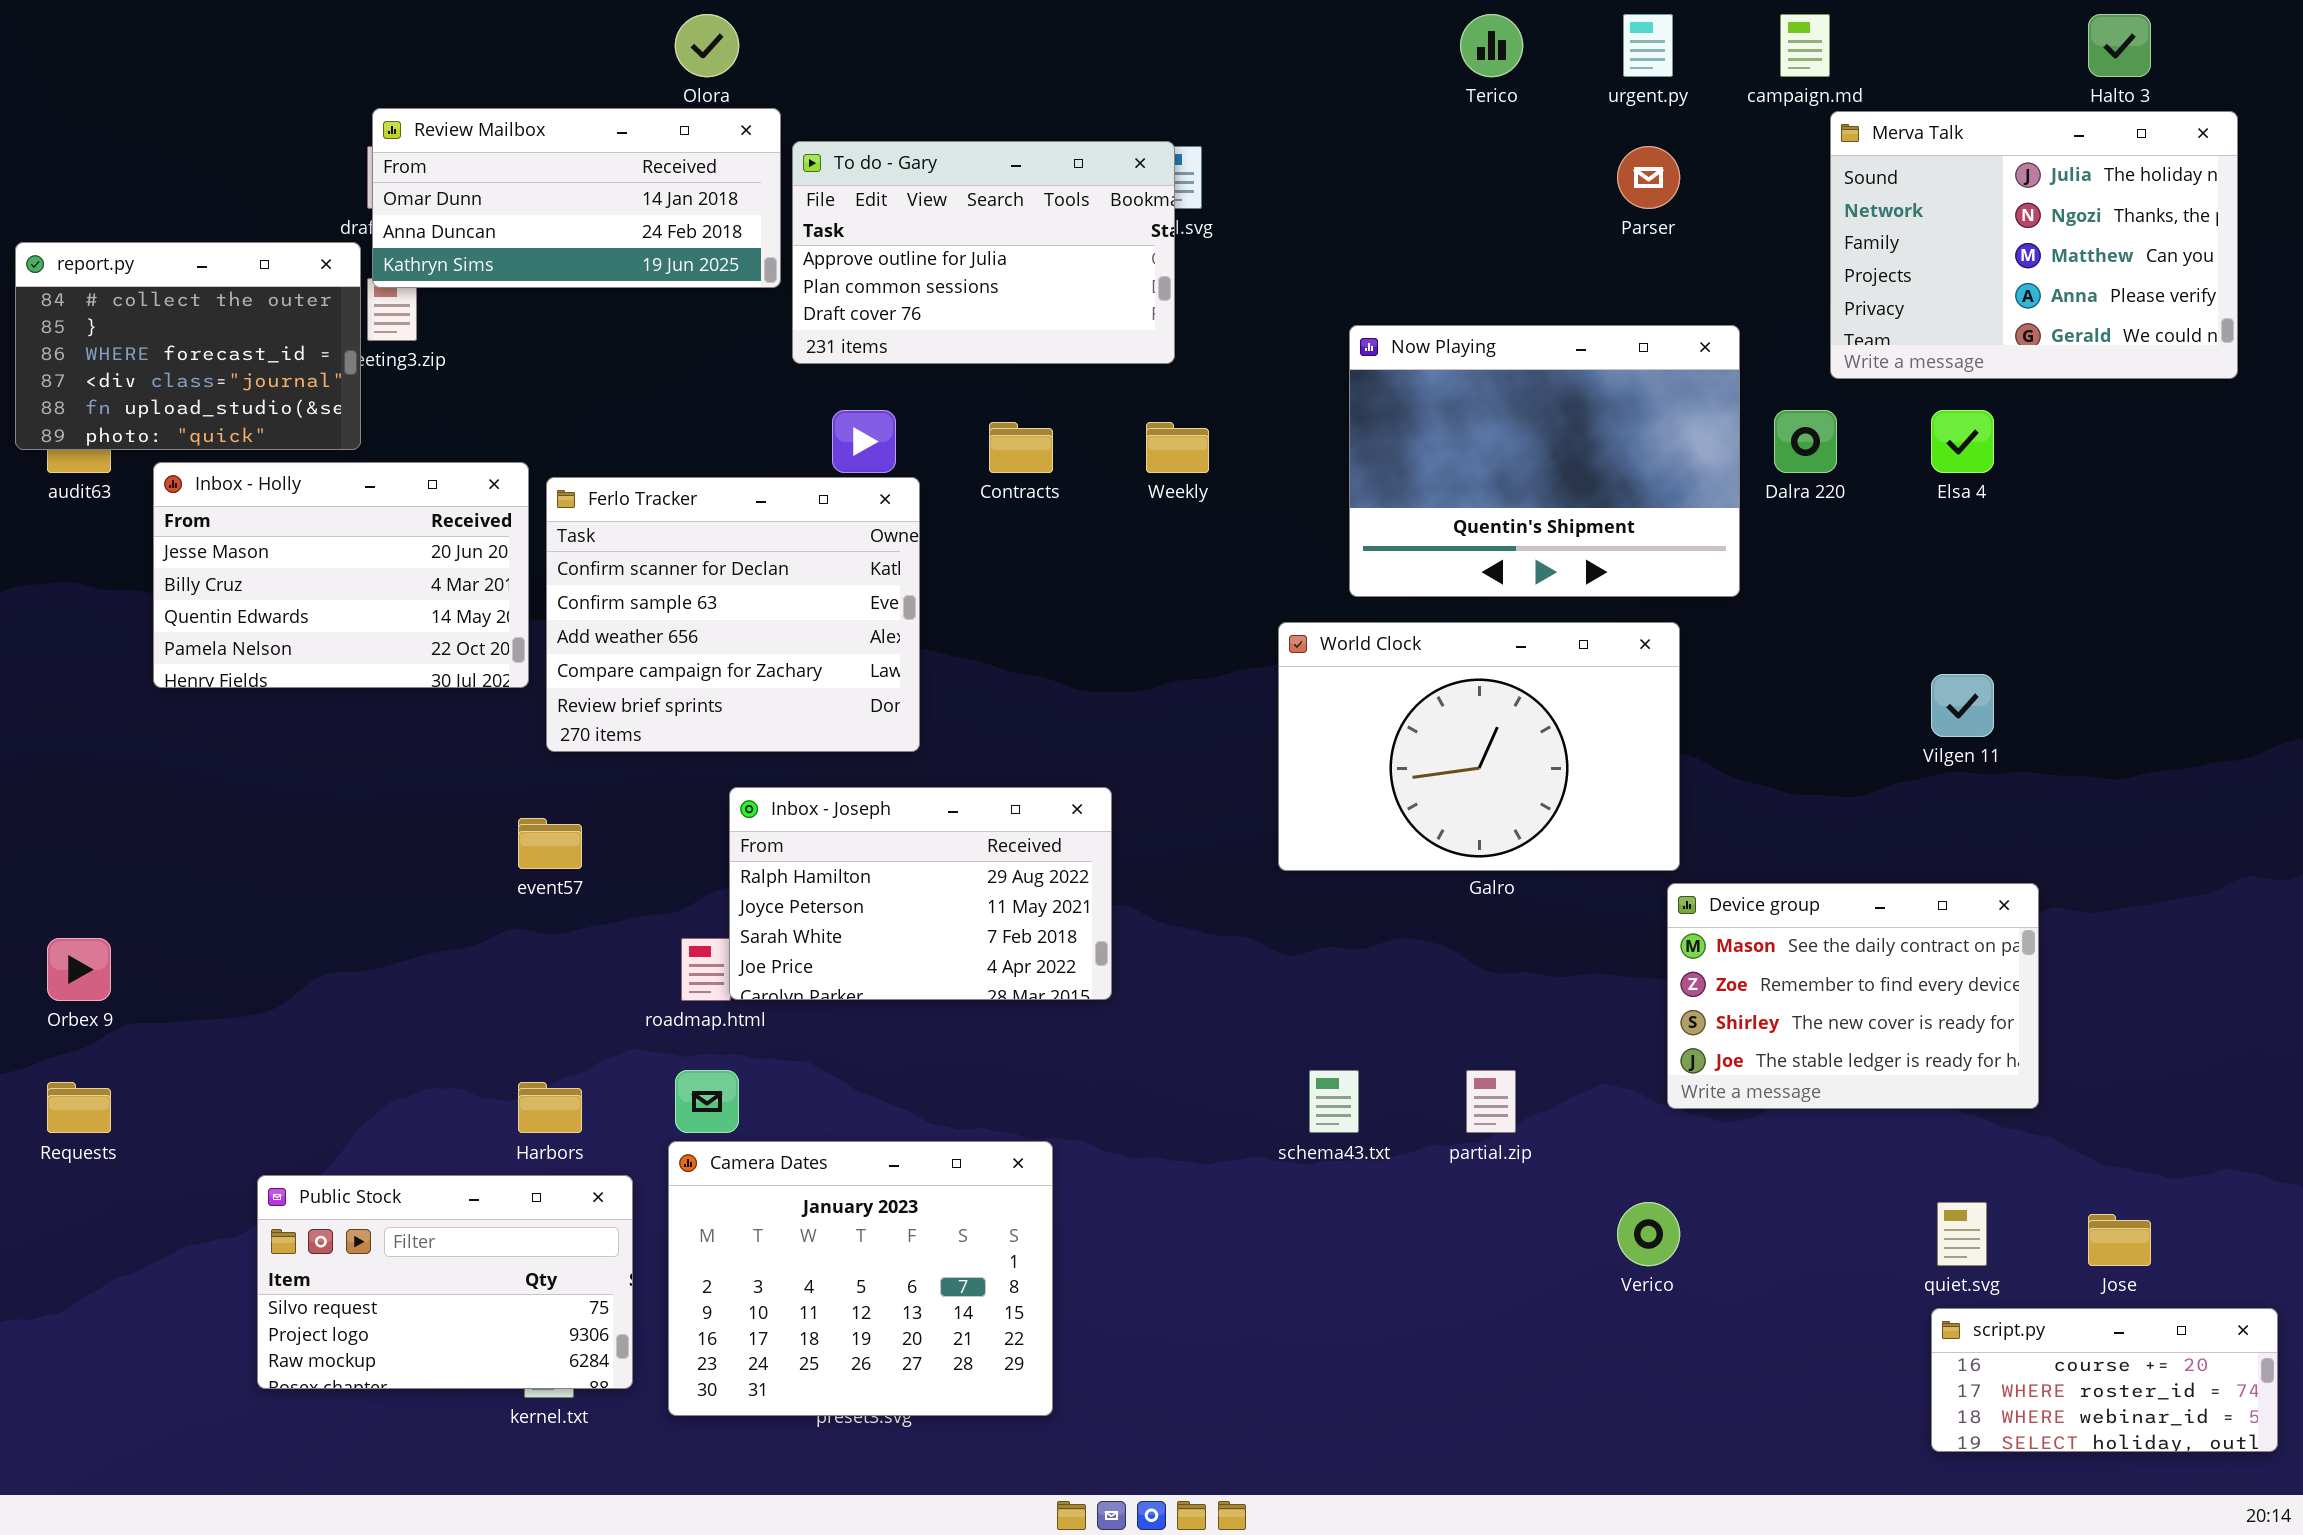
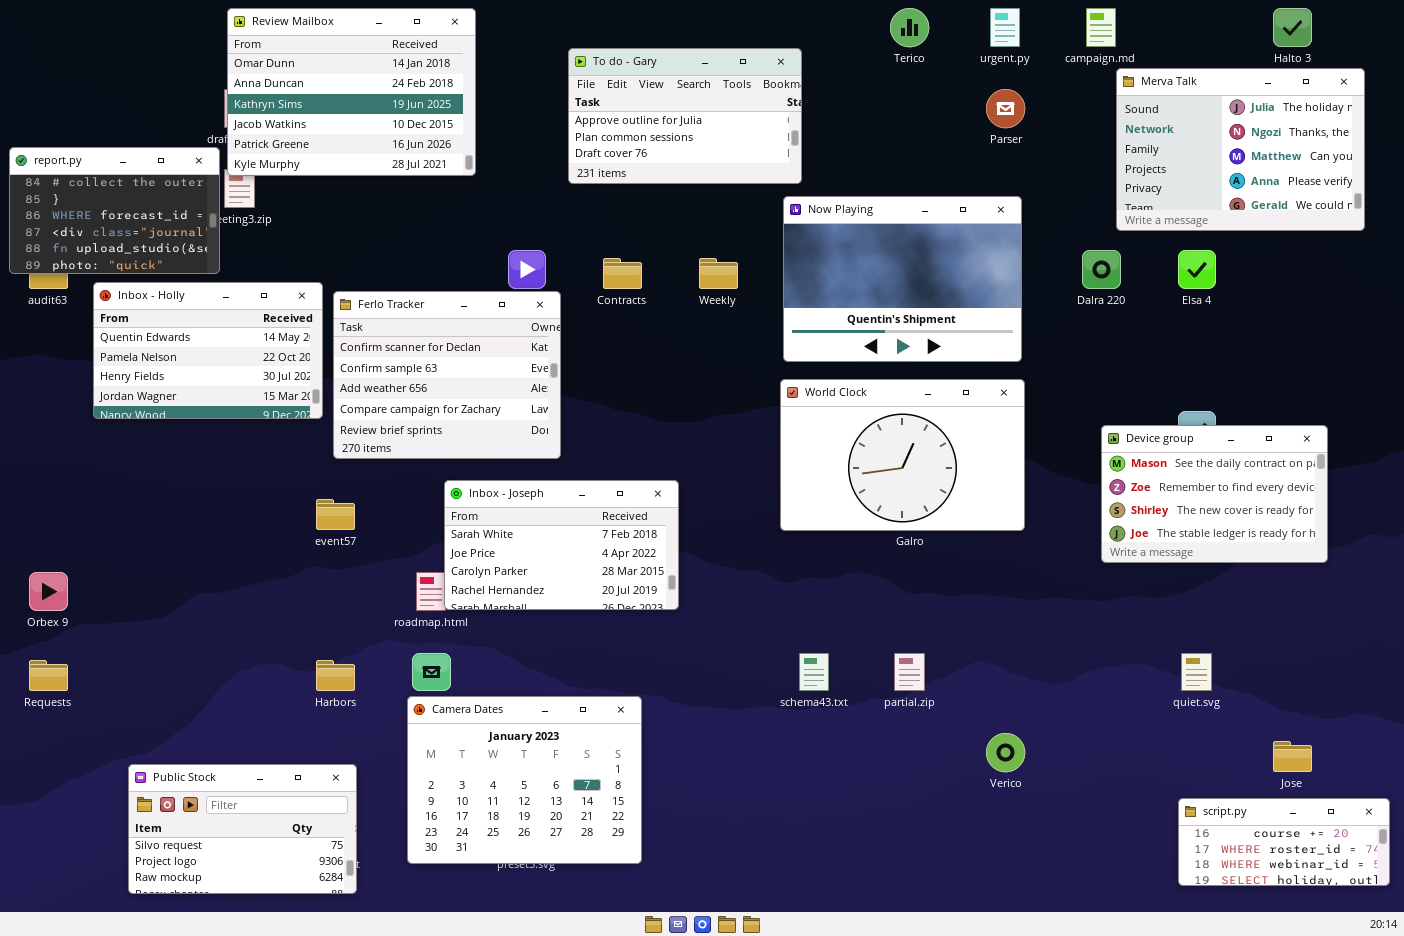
Review Mailbox: [372,108,781,288] -> [227,8,476,176], resized
To do - Gary: [792,141,1175,364] -> [568,48,802,184], moved
Now Playing: [1349,325,1740,597] -> [783,196,1022,362], moved
Inbox - Holly: [153,462,529,688] -> [93,282,323,419], scrolled down 2 rows
Inbox - Joseph: [729,787,1112,1000] -> [444,480,679,610], scrolled down 2 rows
Device group: [1667,883,2039,1109] -> [1101,425,1328,563], moved
Public Stock: [257,1175,633,1389] -> [128,764,357,894], moved
quiet.svg: [1937,1202,1987,1266] -> [1181,653,1212,691], moved

